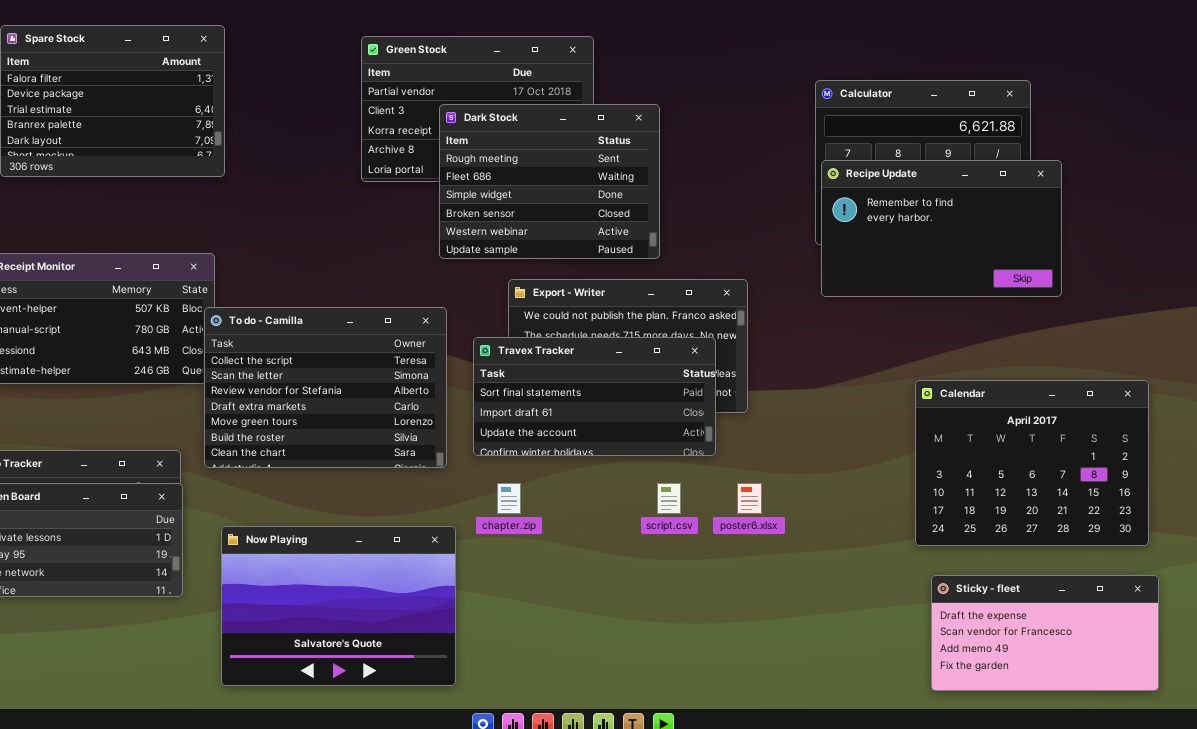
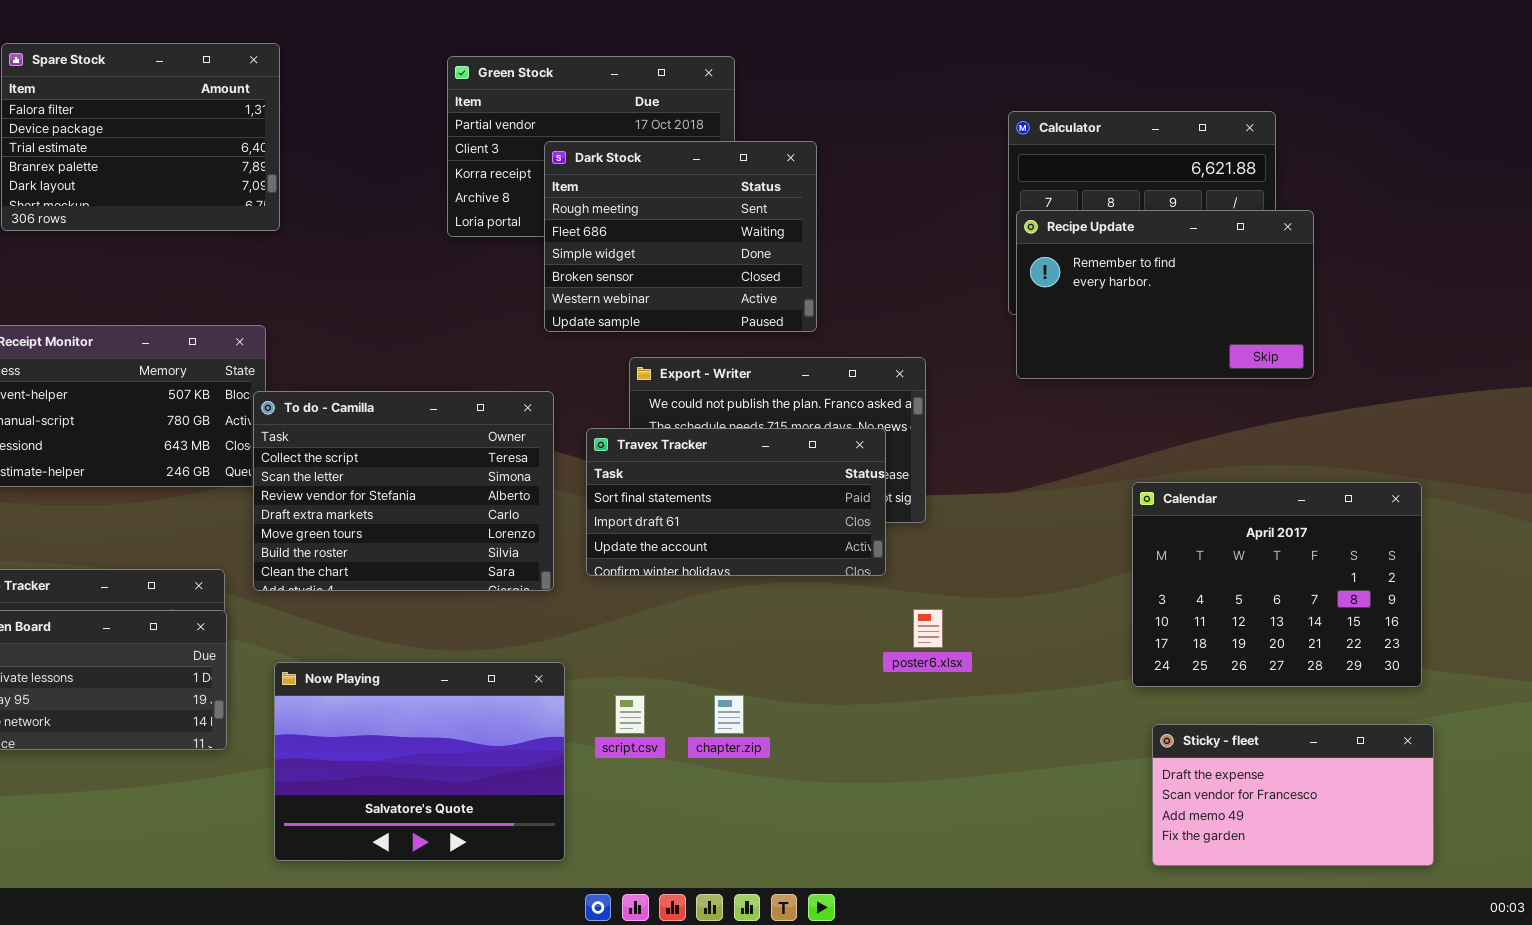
chapter.zip: [497,483,521,514] -> [714,695,744,734], moved
script.csv: [657,483,681,514] -> [615,695,645,734], moved

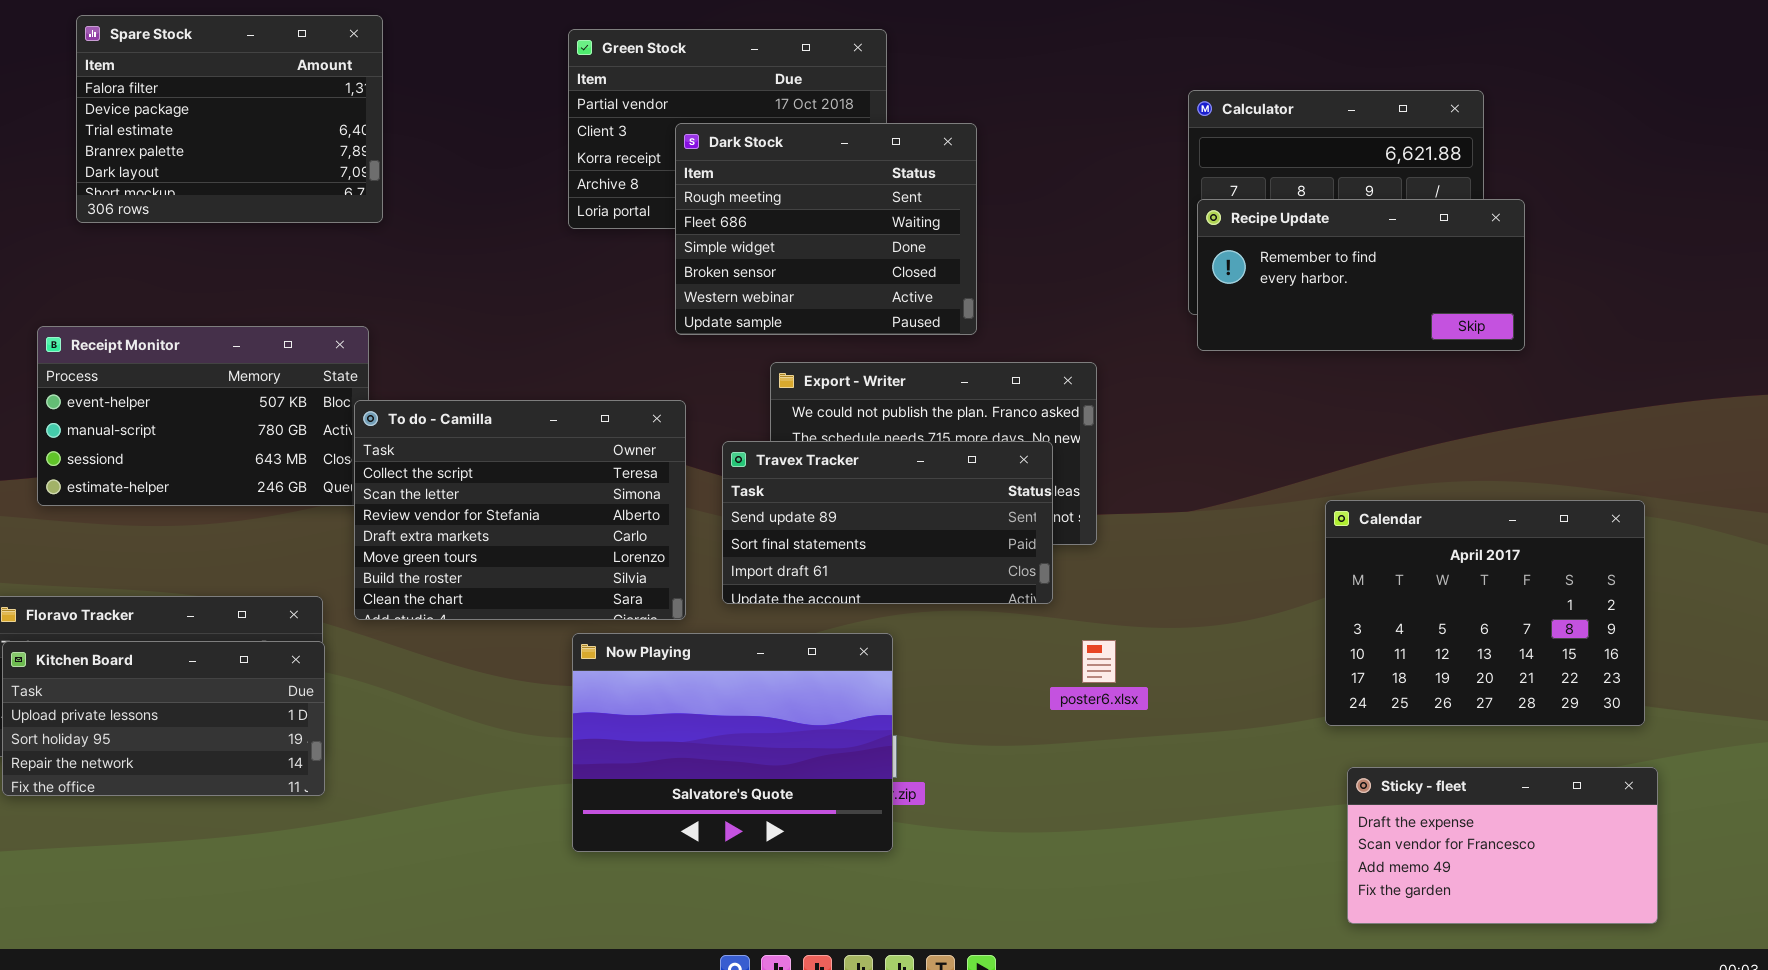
Recipe Update: [1016,210,1314,379] -> [1197,199,1525,351], resized
Travex Tracker: [586,428,886,576] -> [722,441,1053,604], scrolled up 1 row
Now Playing: [274,662,565,861] -> [572,633,893,852], moved

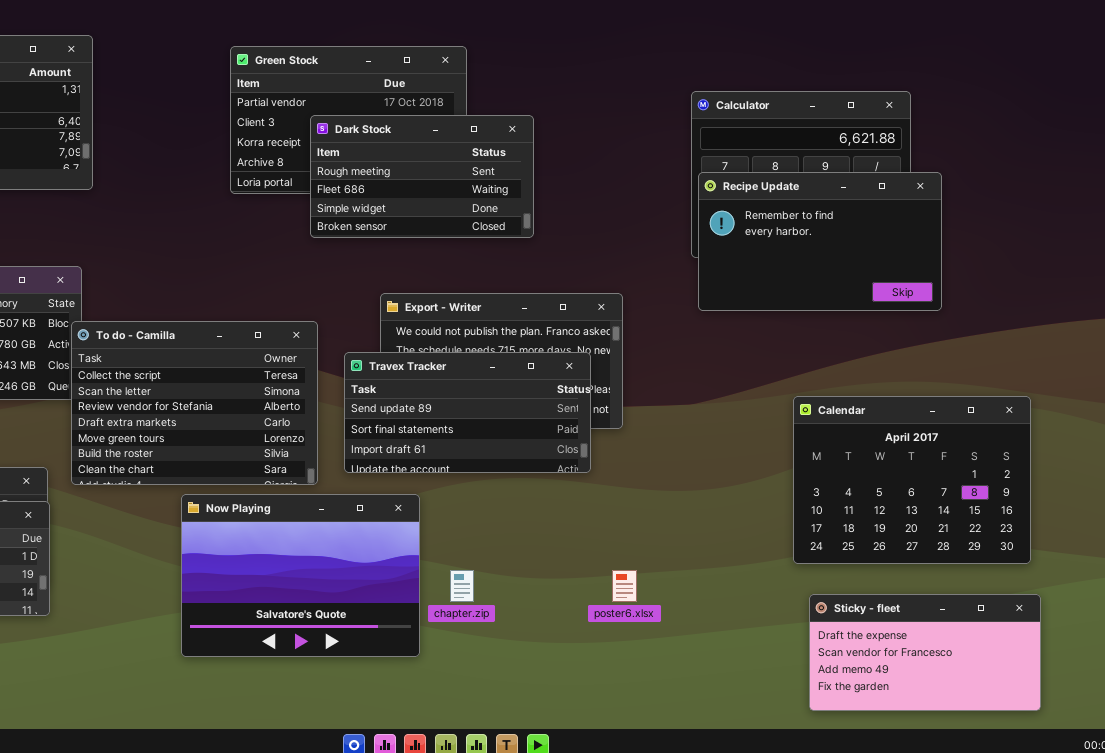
Dark Stock: [675,123,977,335] -> [310,115,534,238], resized
Recipe Update: [1197,199,1525,351] -> [698,172,942,311], resized
Now Playing: [572,633,893,852] -> [181,494,420,657], moved
poster6.xlsx: [1082,640,1116,683] -> [612,570,637,602], moved

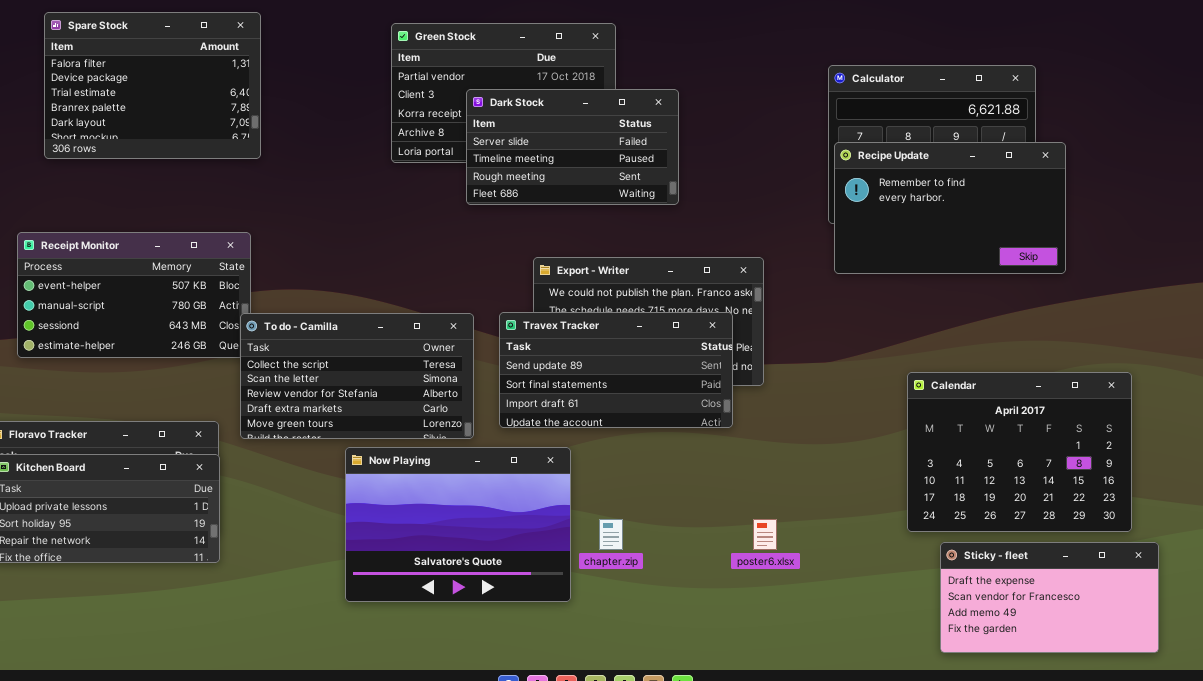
Dark Stock: [310,115,534,238] -> [466,89,679,205], scrolled up 2 rows
To do - Camilla: [71,321,318,485] -> [240,313,474,439], resized
Calendar: [793,396,1031,564] -> [907,372,1132,532], moved

